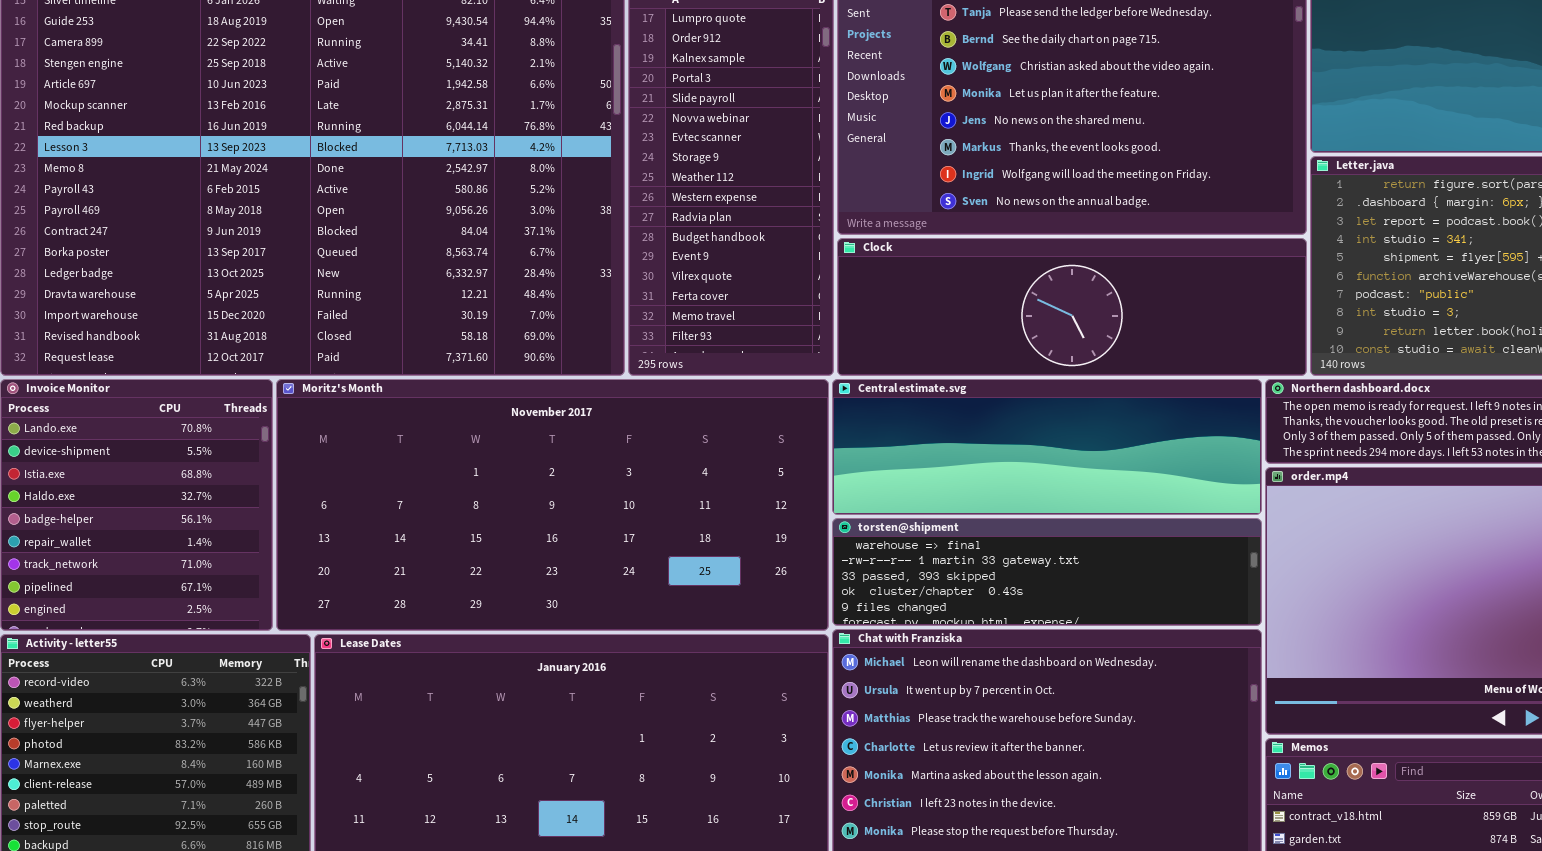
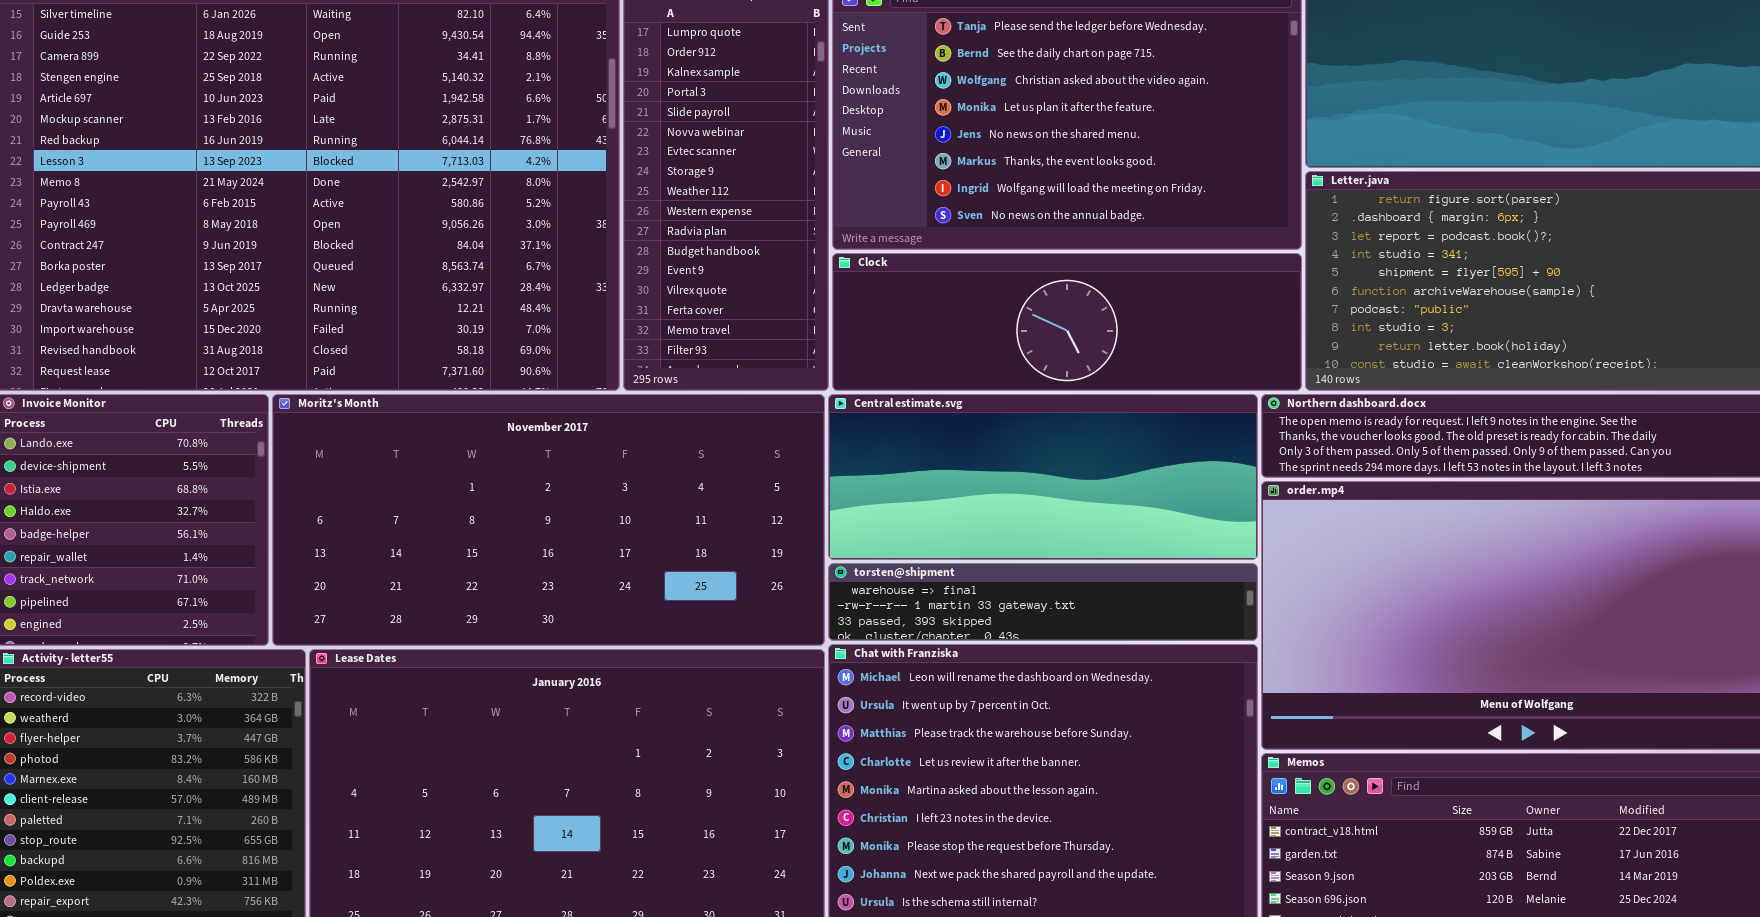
Central estimate.svg: [832,379,1262,515] -> [828,394,1258,560], resized
torsten@shipment: [832,518,1262,626] -> [828,563,1258,641], resized

